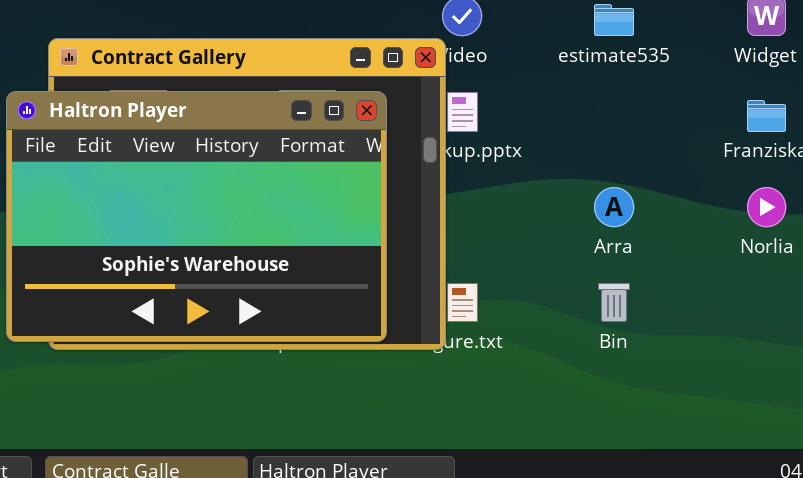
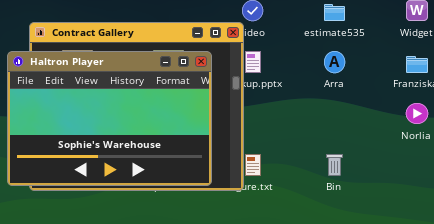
Arra: [594,187,634,227] -> [324,51,345,73], moved

